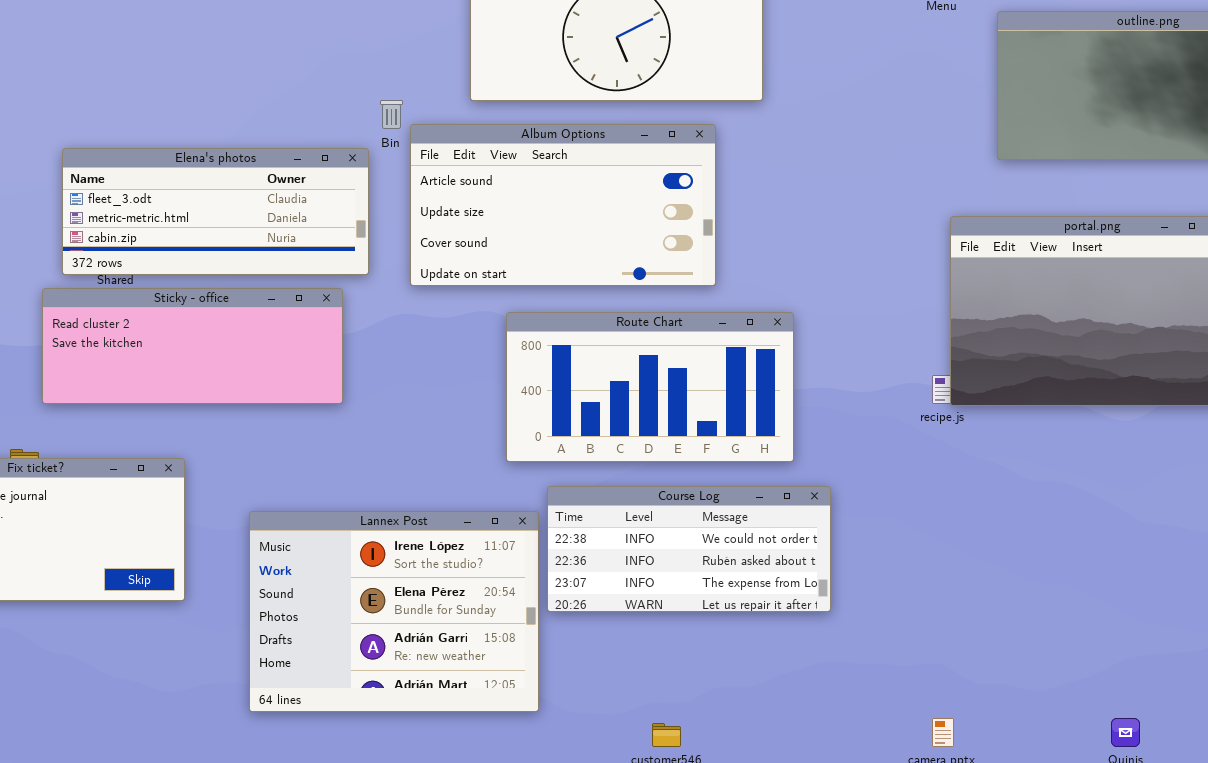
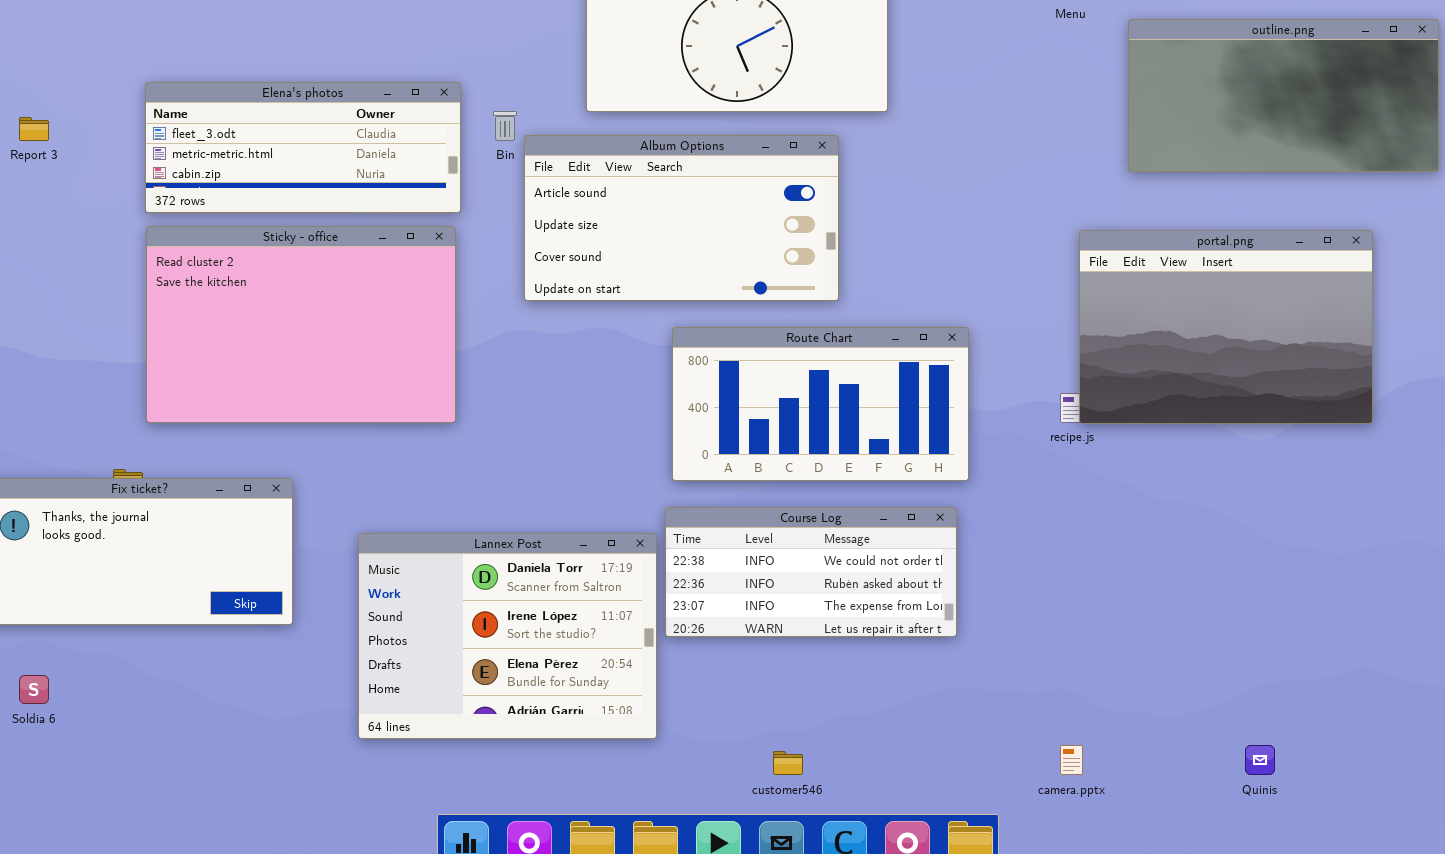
Elena's photos: [62,148,369,275] -> [145,82,461,213], moved
Sticky - office: [42,288,343,404] -> [146,226,456,423], resized
Route Chart: [506,312,794,462] -> [672,327,969,481], moved
Lannex Post: [249,511,539,712] -> [358,533,657,739], scrolled up 1 row

